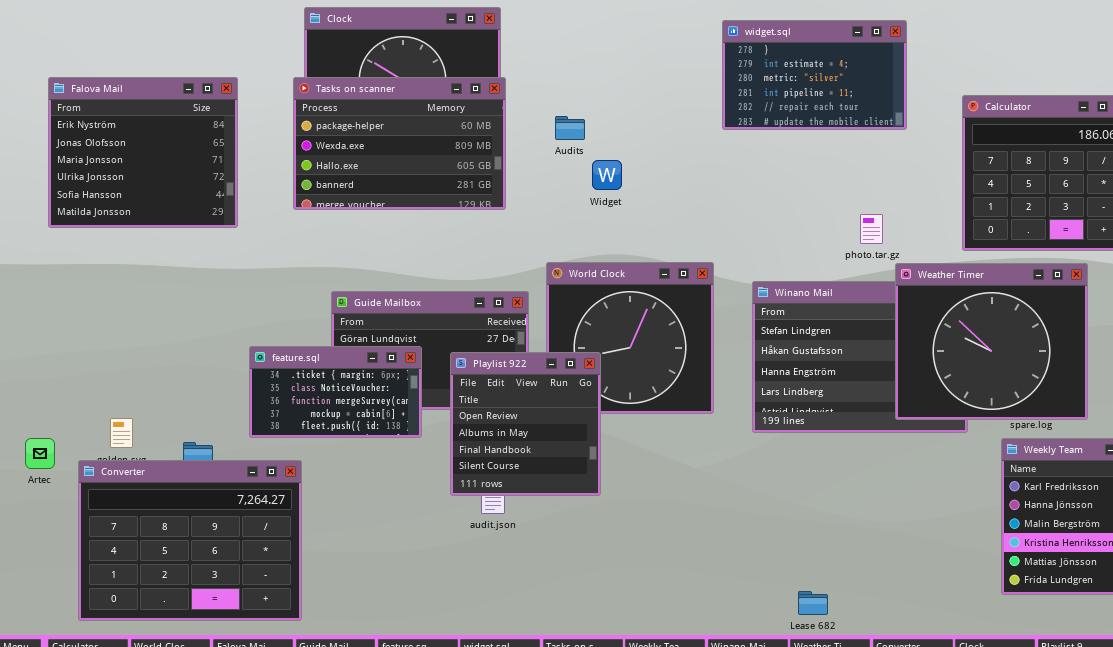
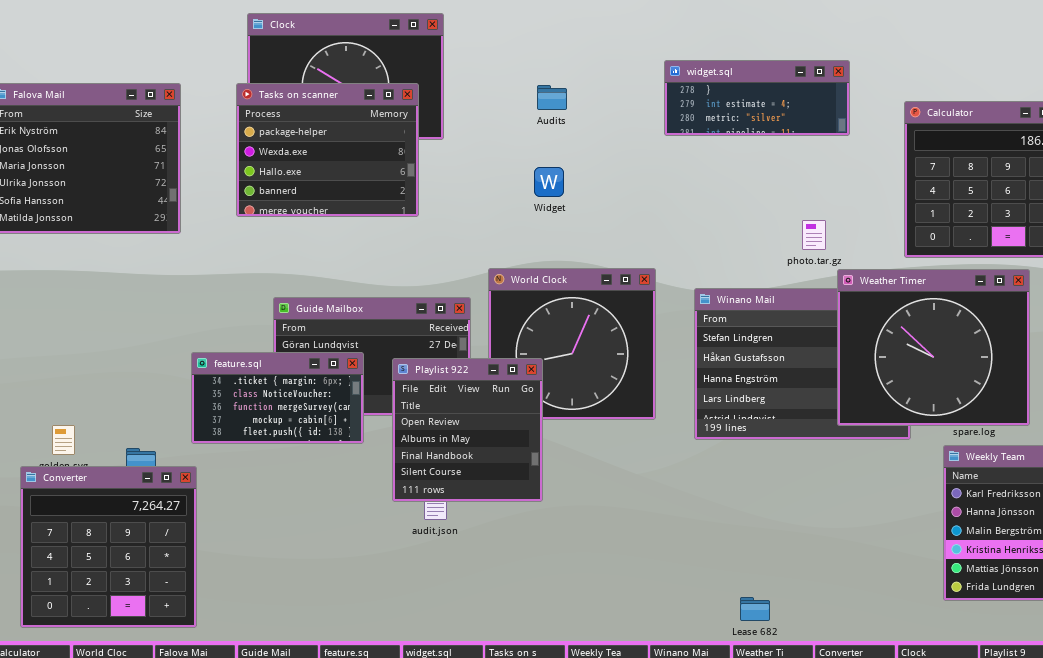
widget.sql: [722,20,907,130] -> [664,60,850,136], resized
Tasks on scanner: [293,77,506,210] -> [236,83,419,217], resized
Audits: [555,116,585,140] -> [537,85,567,110], moved
Converter: [78,460,302,621] -> [20,466,197,628], resized

